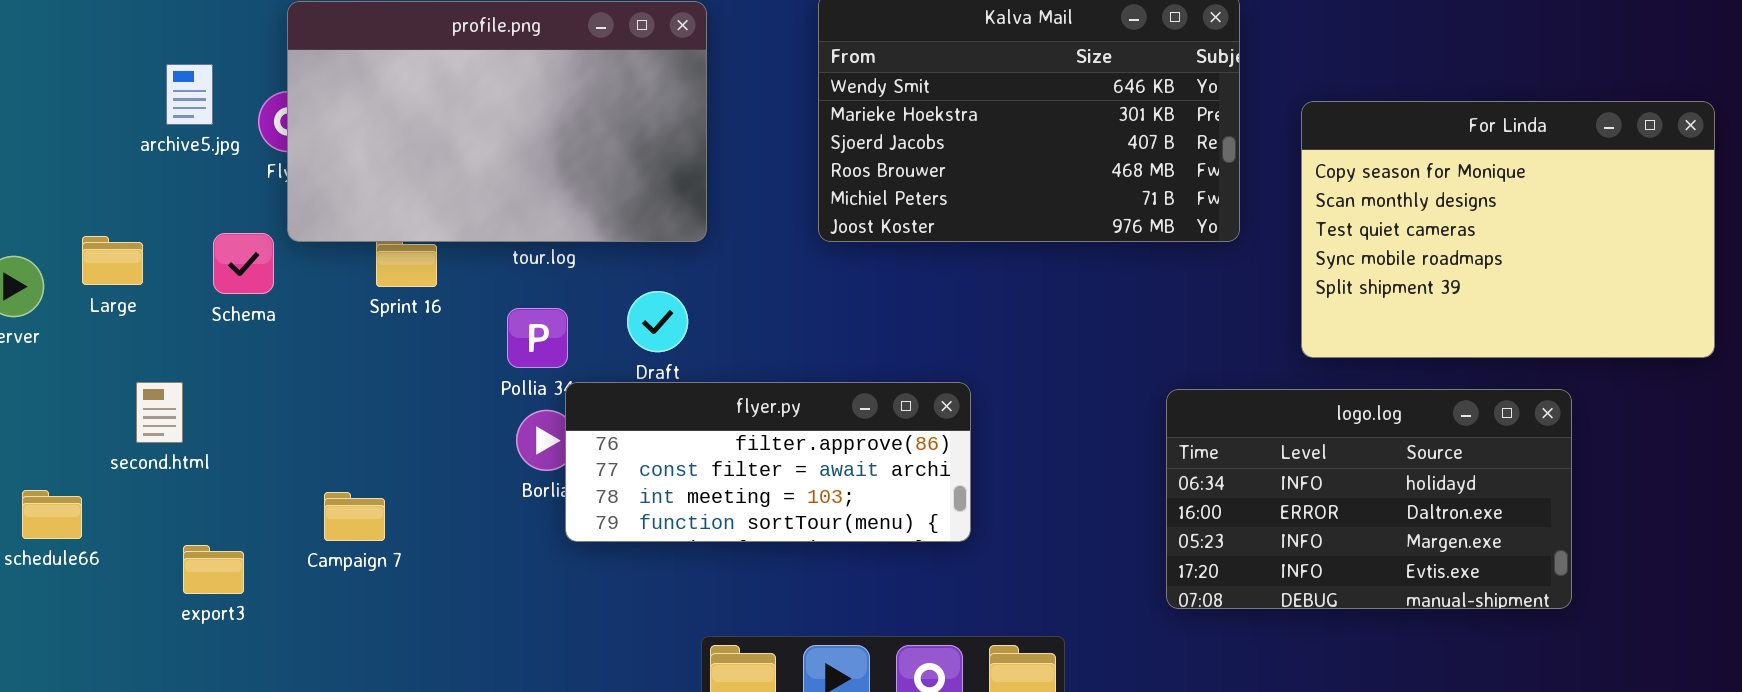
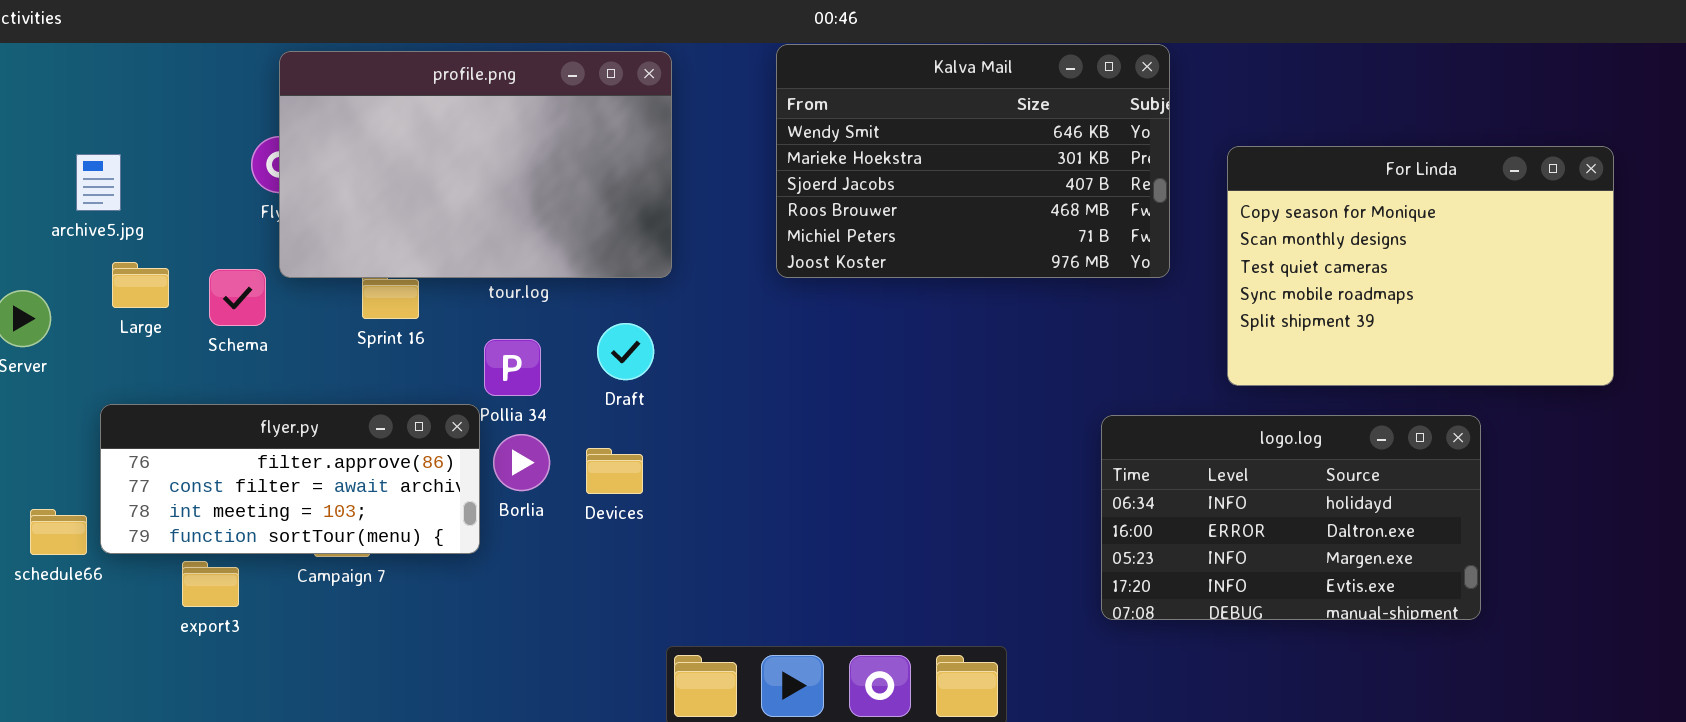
archive5.jpg: [166,64,213,125] -> [76,154,121,211], moved
Large: [82,236,143,285] -> [112,262,169,308], moved
flyer.py: [565,382,971,542] -> [100,404,480,554], moved

